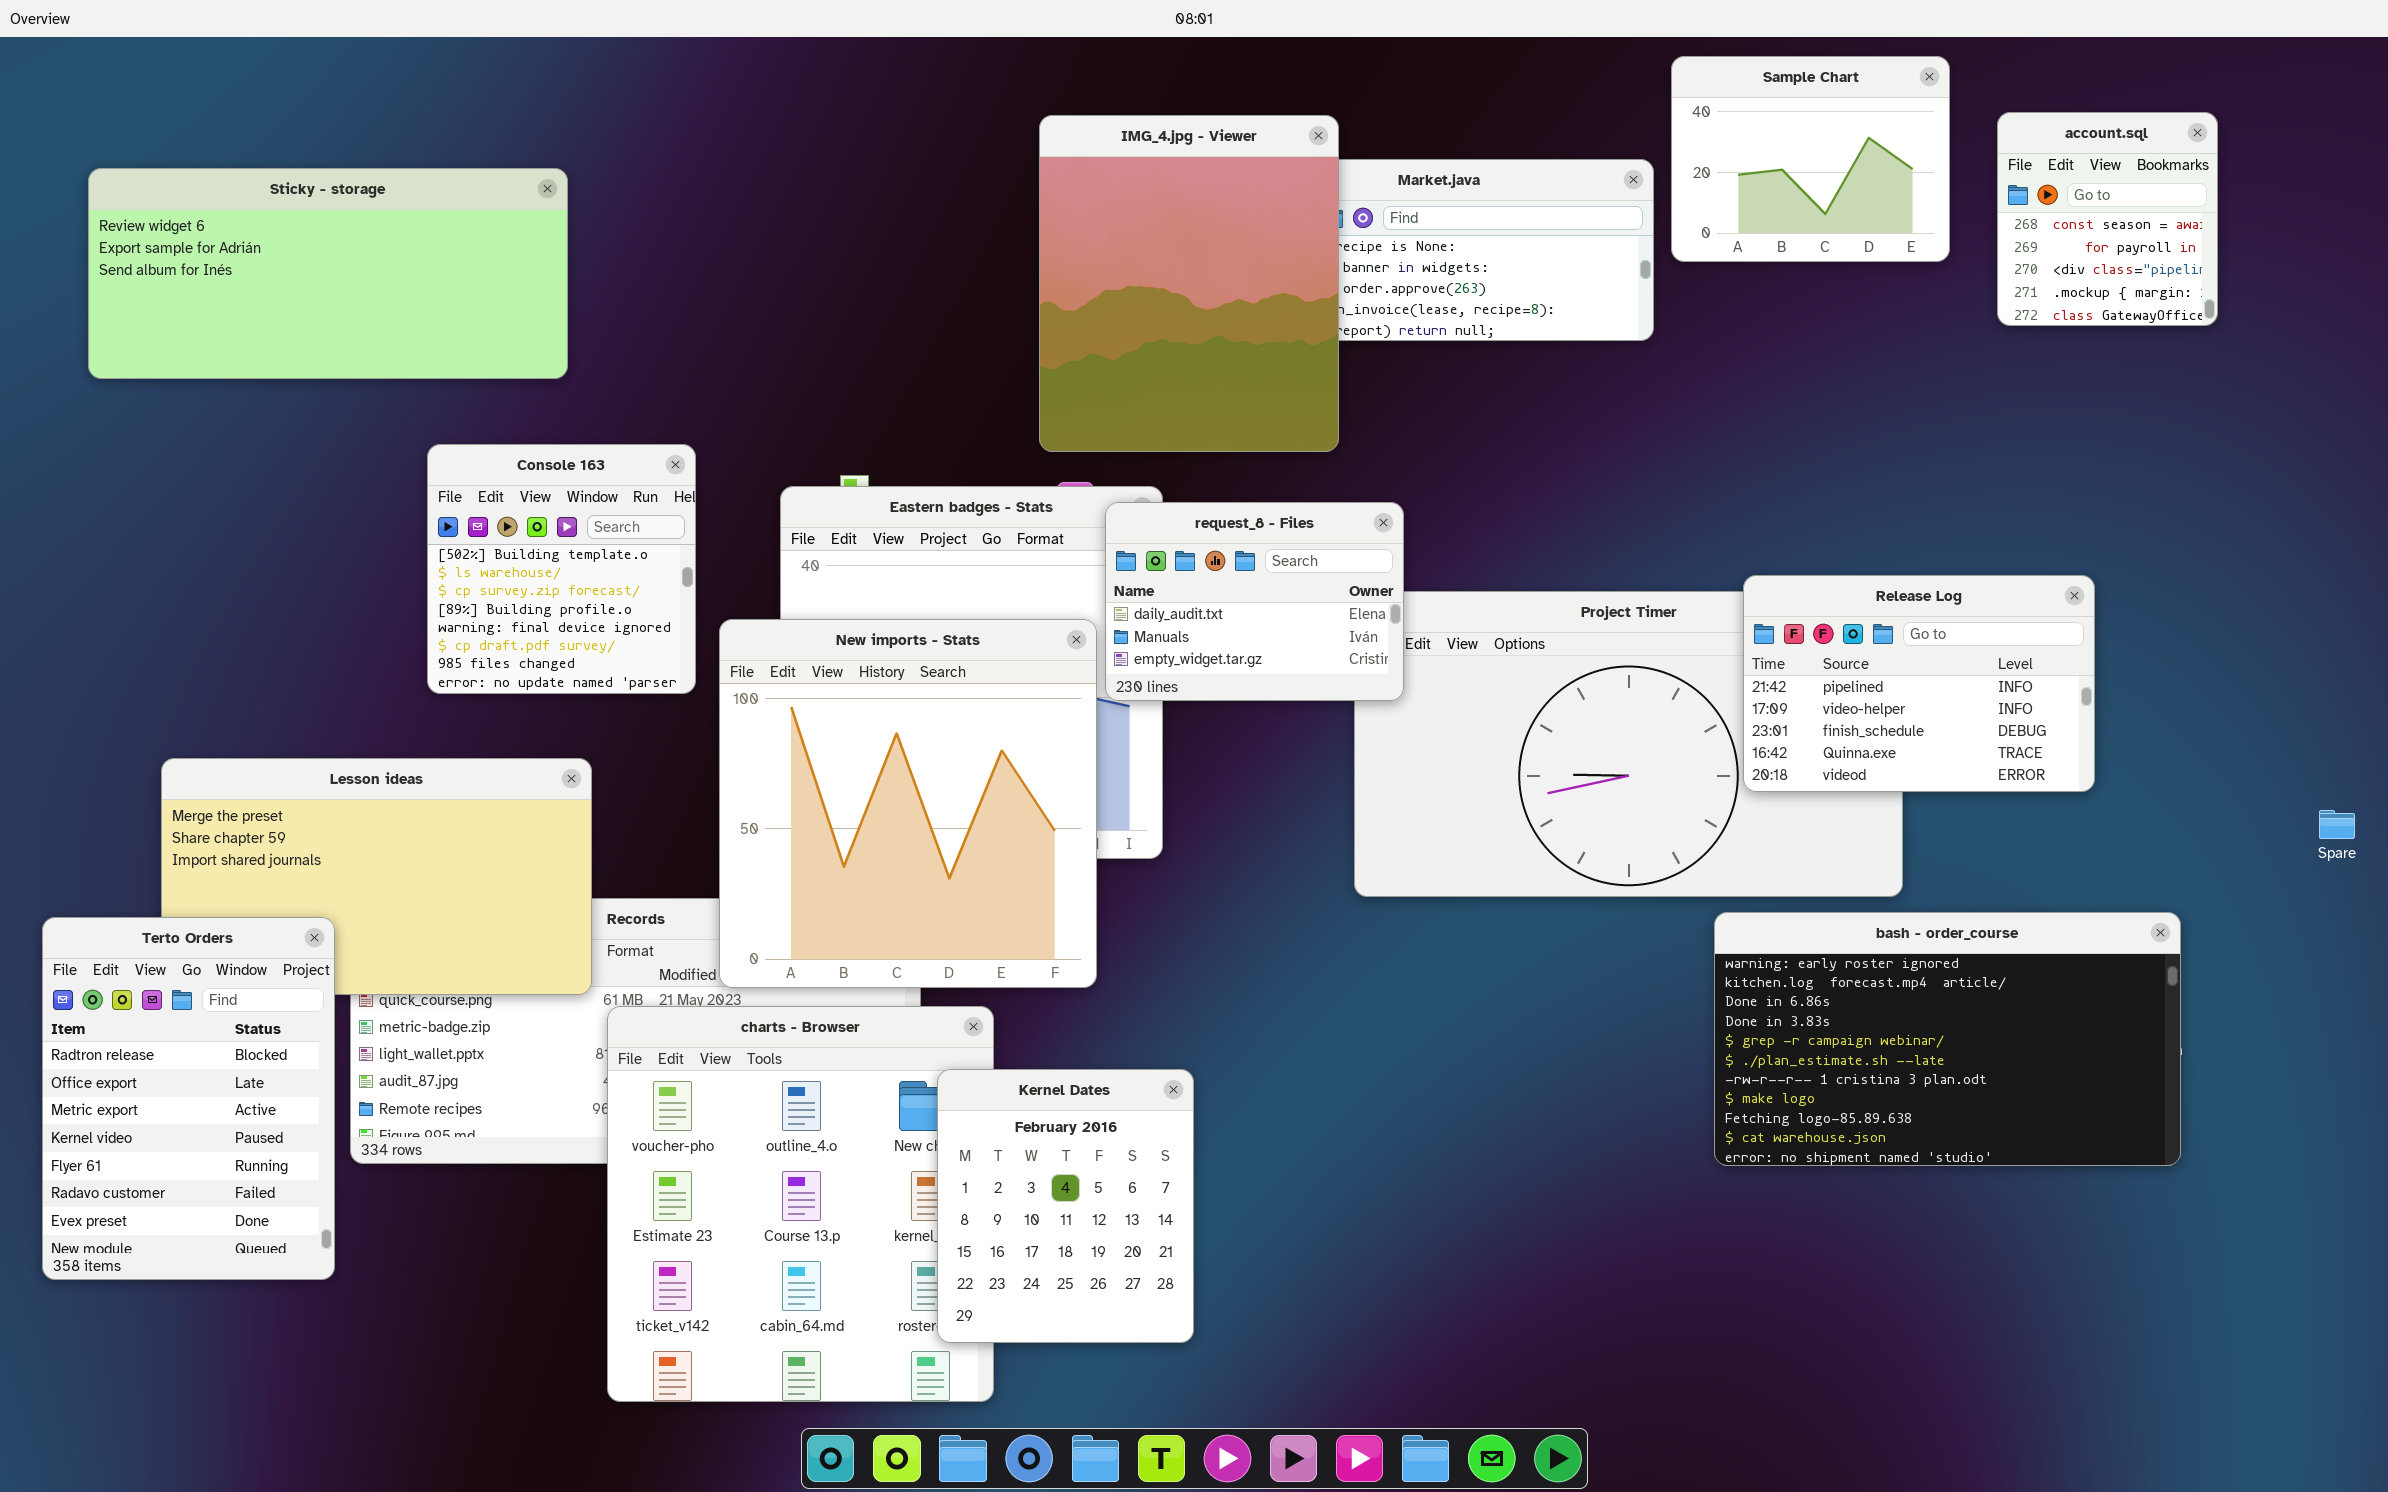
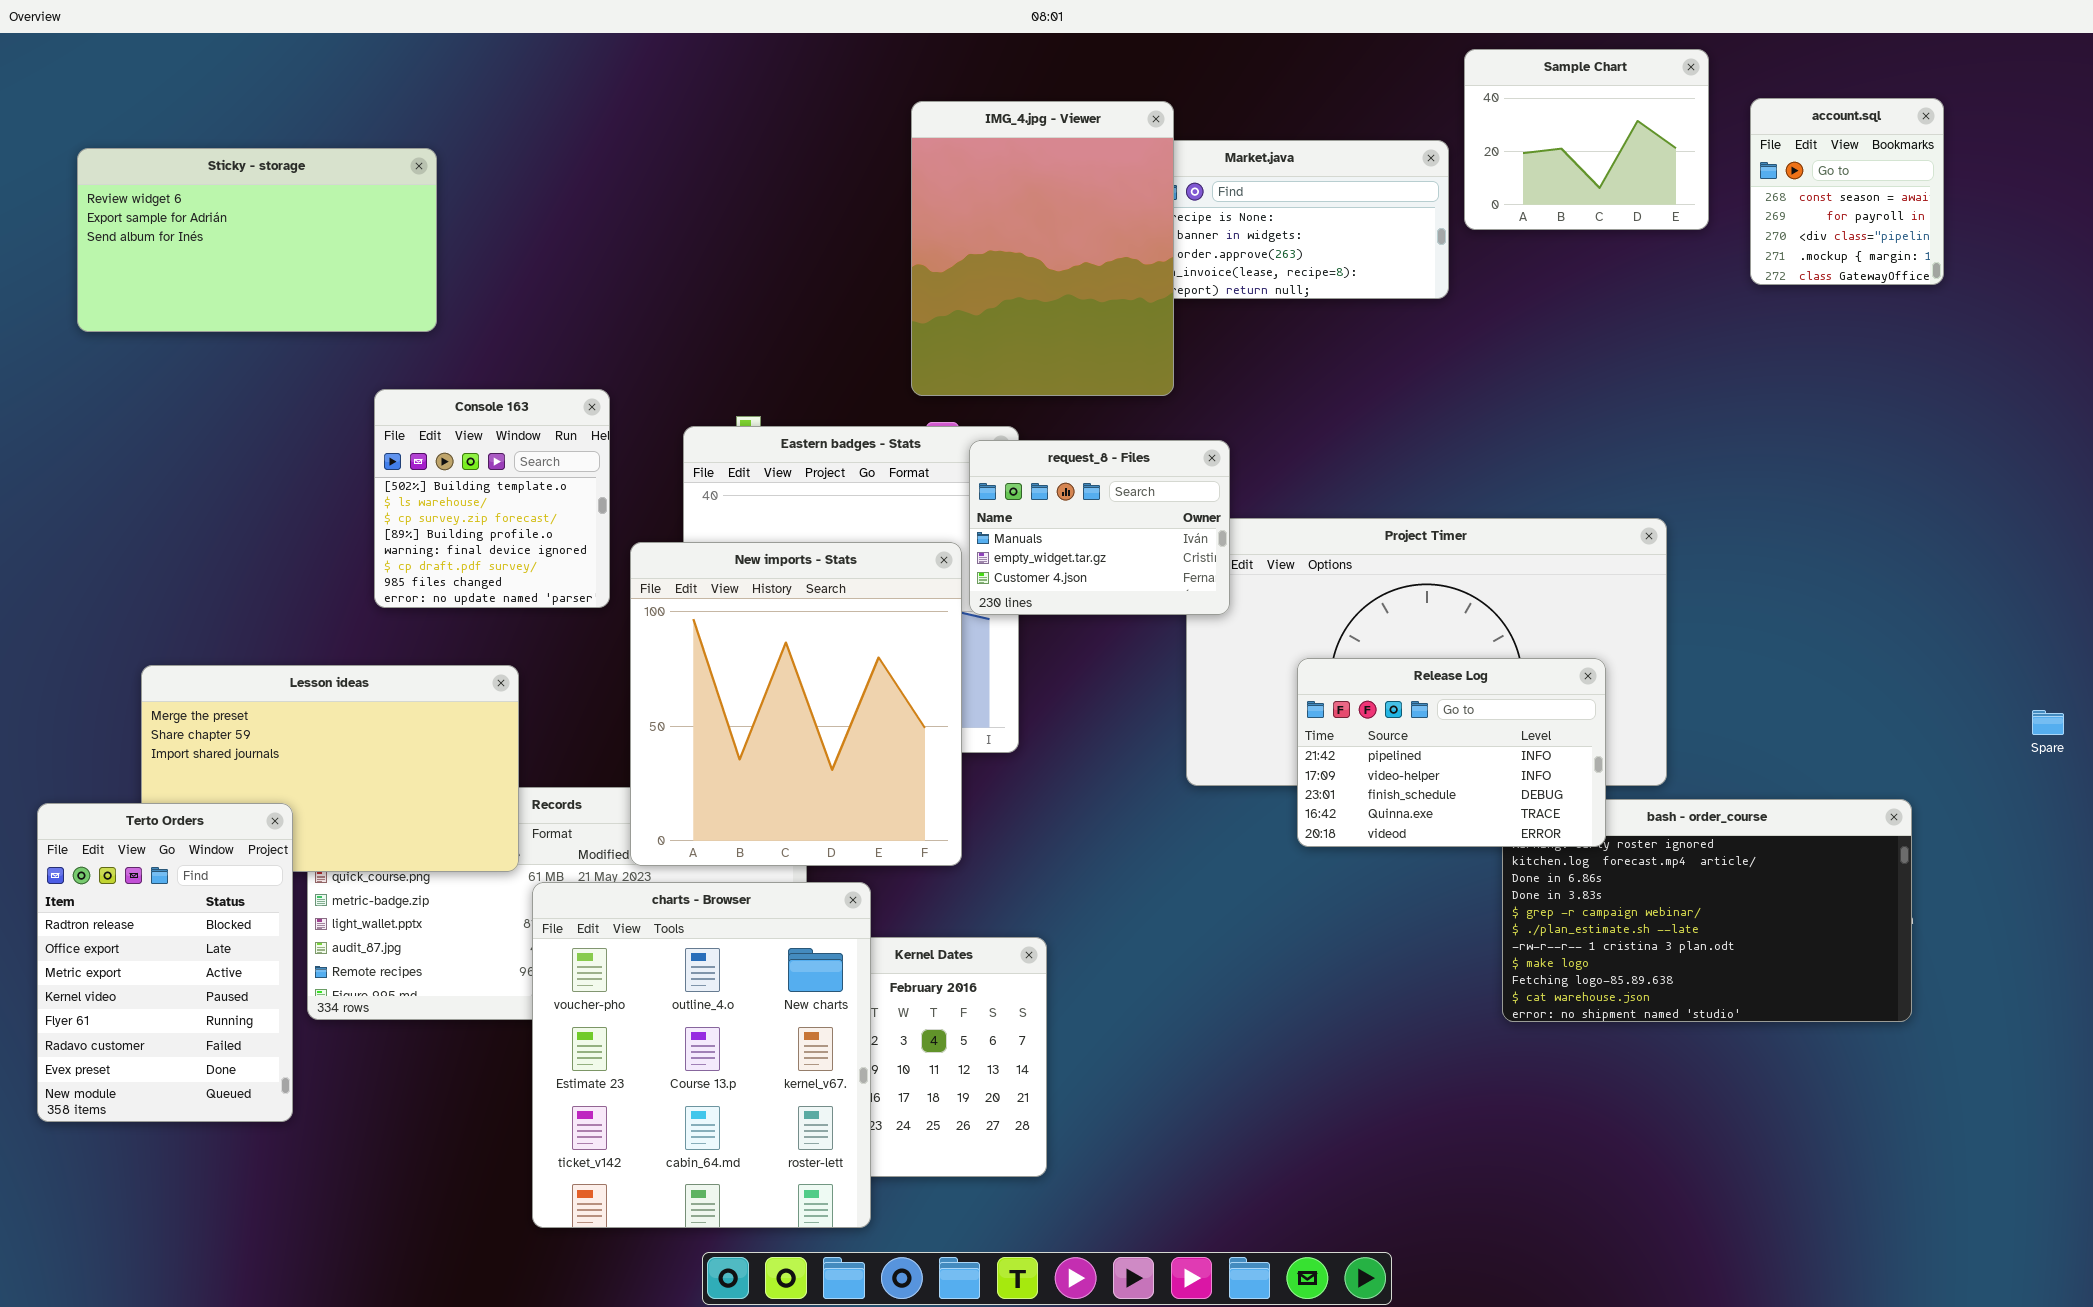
Sticky - storage: [88,168,568,379] -> [77,148,437,332], resized
request_8 - Files: [1105,502,1404,701] -> [969,440,1230,615], scrolled down 1 row
Release Log: [1743,575,2095,792] -> [1297,658,1606,847], moved
charts - Browser: [607,1006,994,1402] -> [532,882,871,1228], raised

